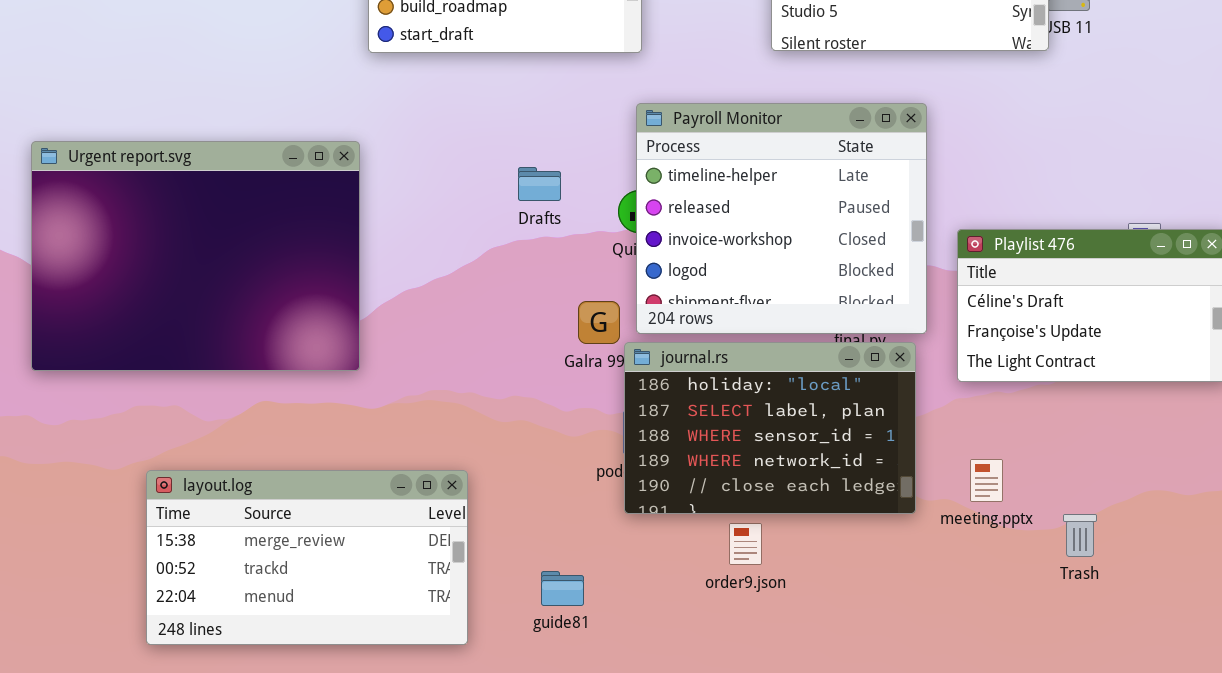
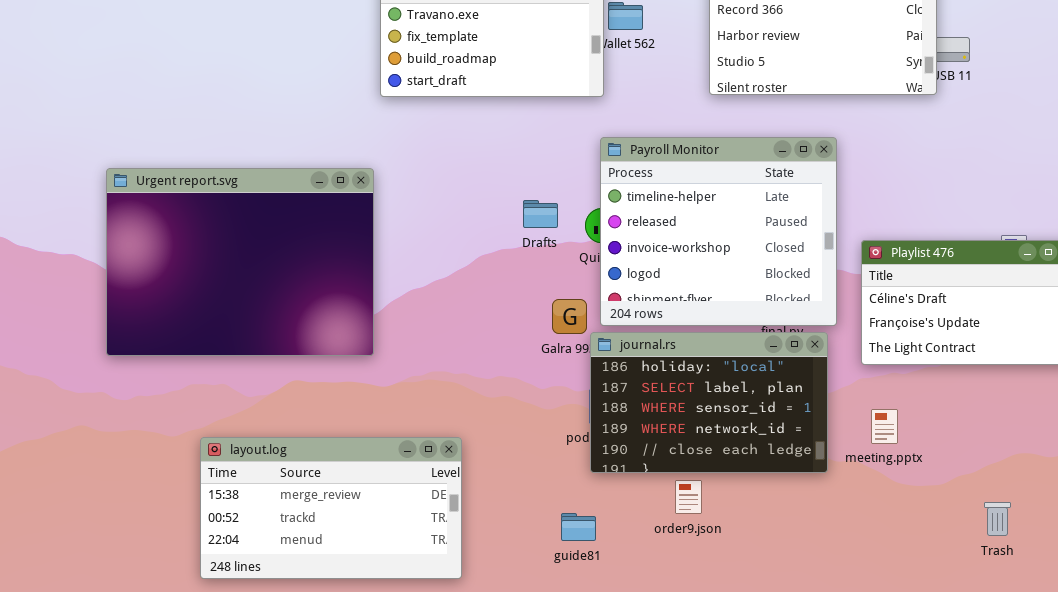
Drafts: [518,167,561,201] -> [523,200,558,228], moved
meeting.pptx: [970,459,1003,502] -> [871,409,898,444], moved
Trash: [1063,514,1097,557] -> [984,502,1011,536], moved
guide81: [541,571,584,606] -> [561,513,596,541], moved

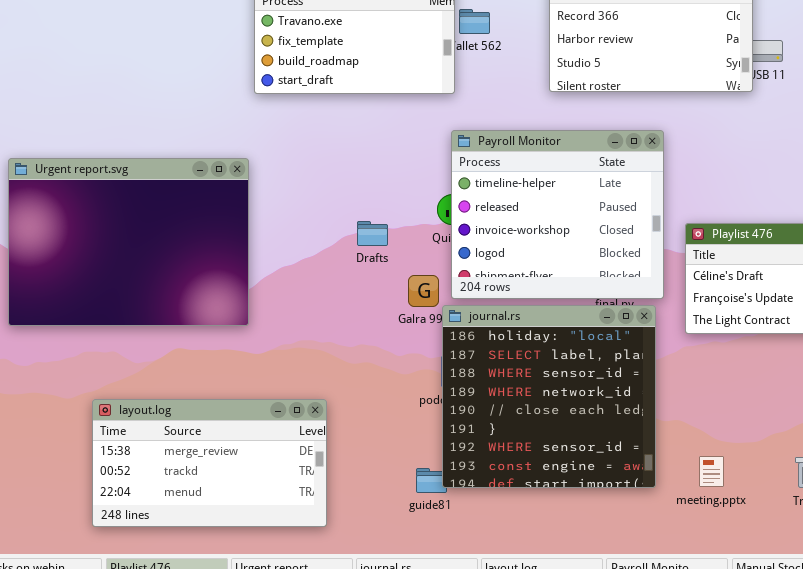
Drafts: [523,200,558,228] -> [357,221,388,246], moved
journal.rs: [590,332,828,473] -> [442,305,656,488], resized
meeting.pptx: [871,409,898,444] -> [699,456,724,487], moved

